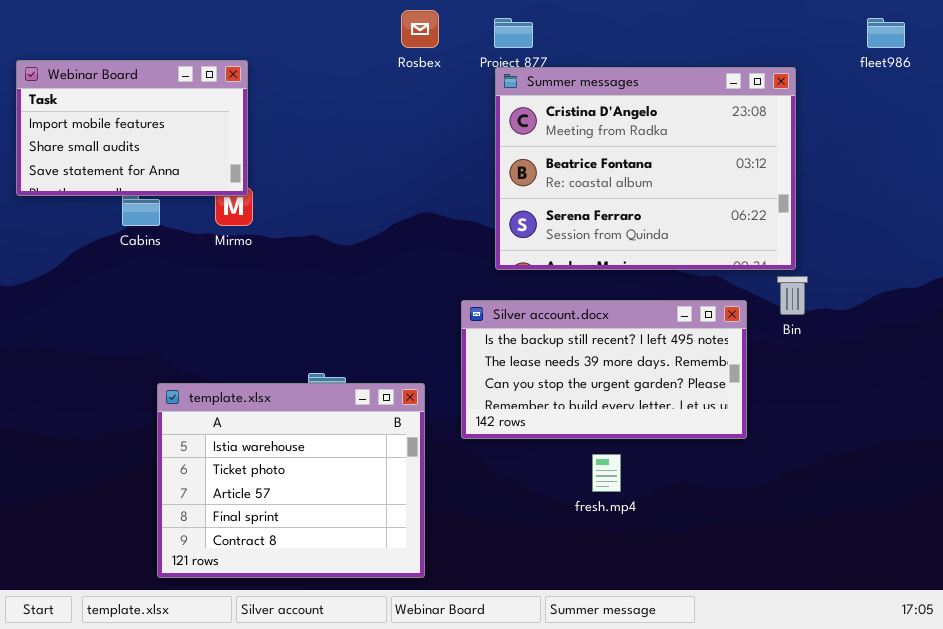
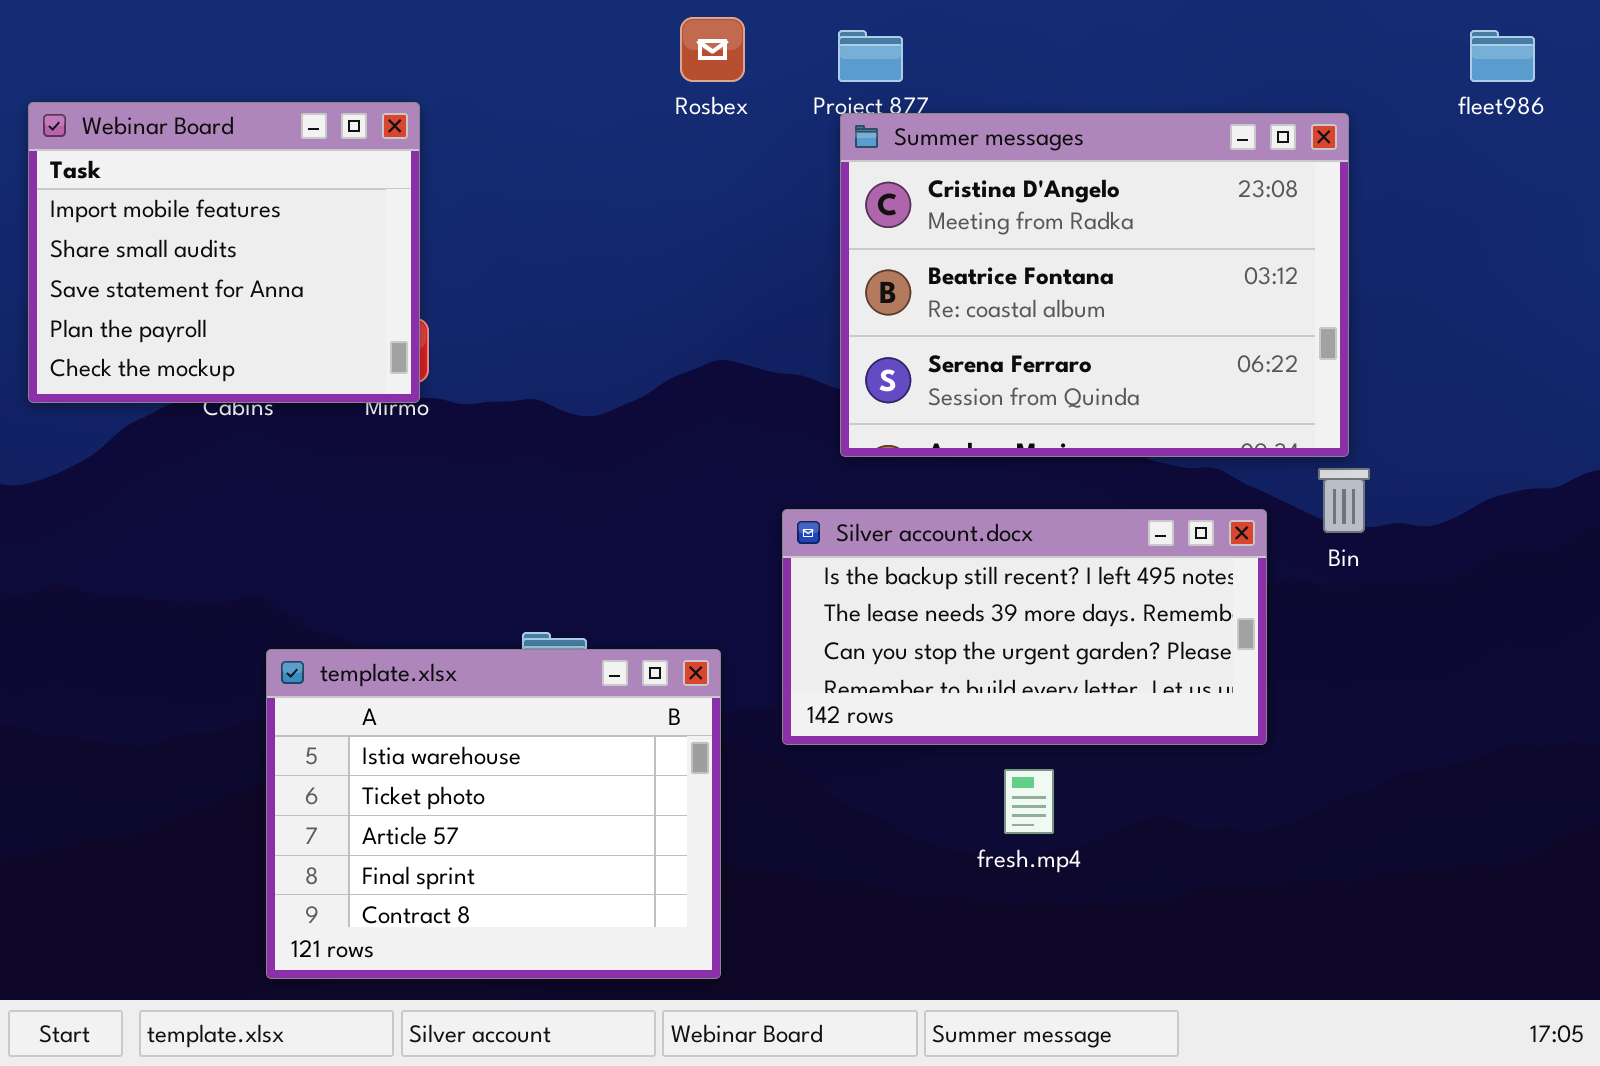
Webinar Board: [16,60,248,196] -> [28,102,420,403], resized

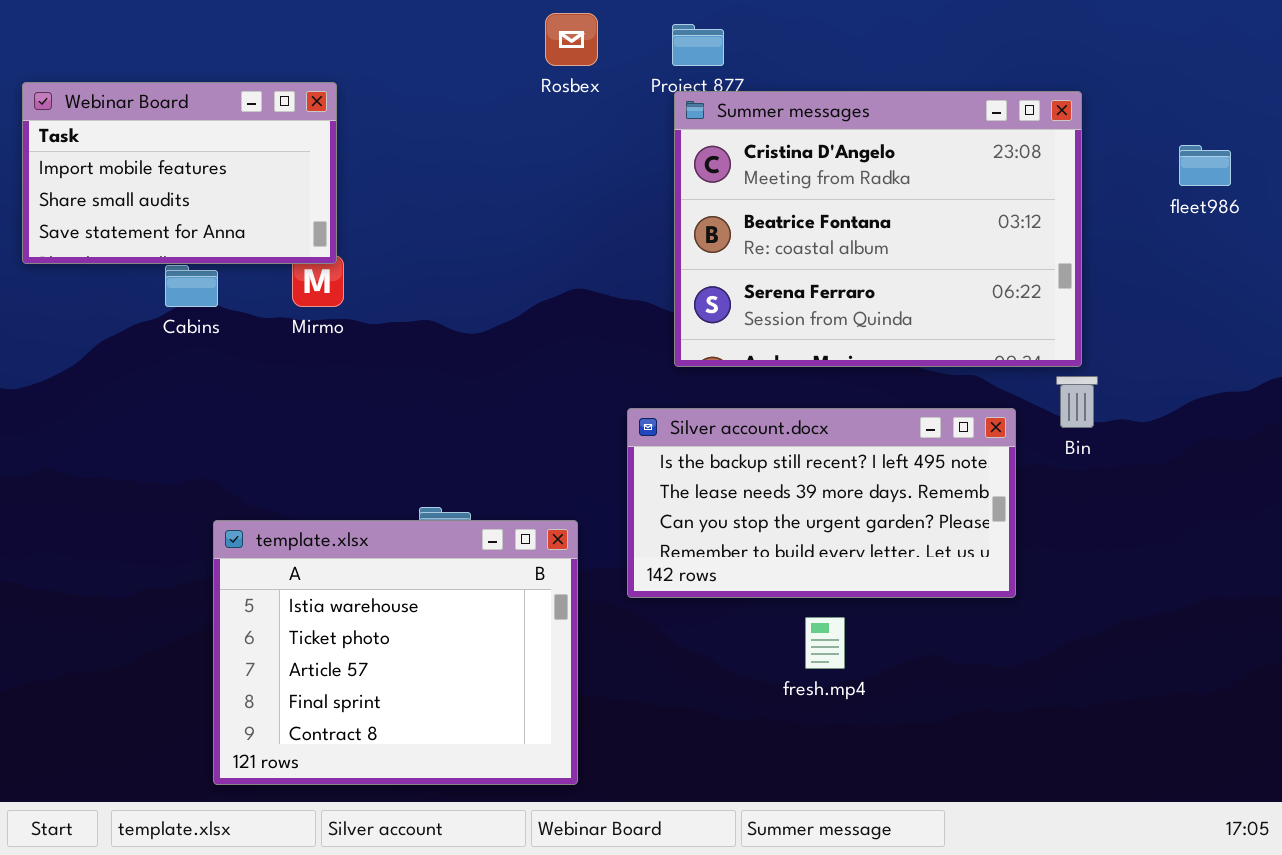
fleet986: [1470,30,1535,82] -> [1179,145,1231,186], moved
Webinar Board: [28,102,420,403] -> [22,82,337,264], resized

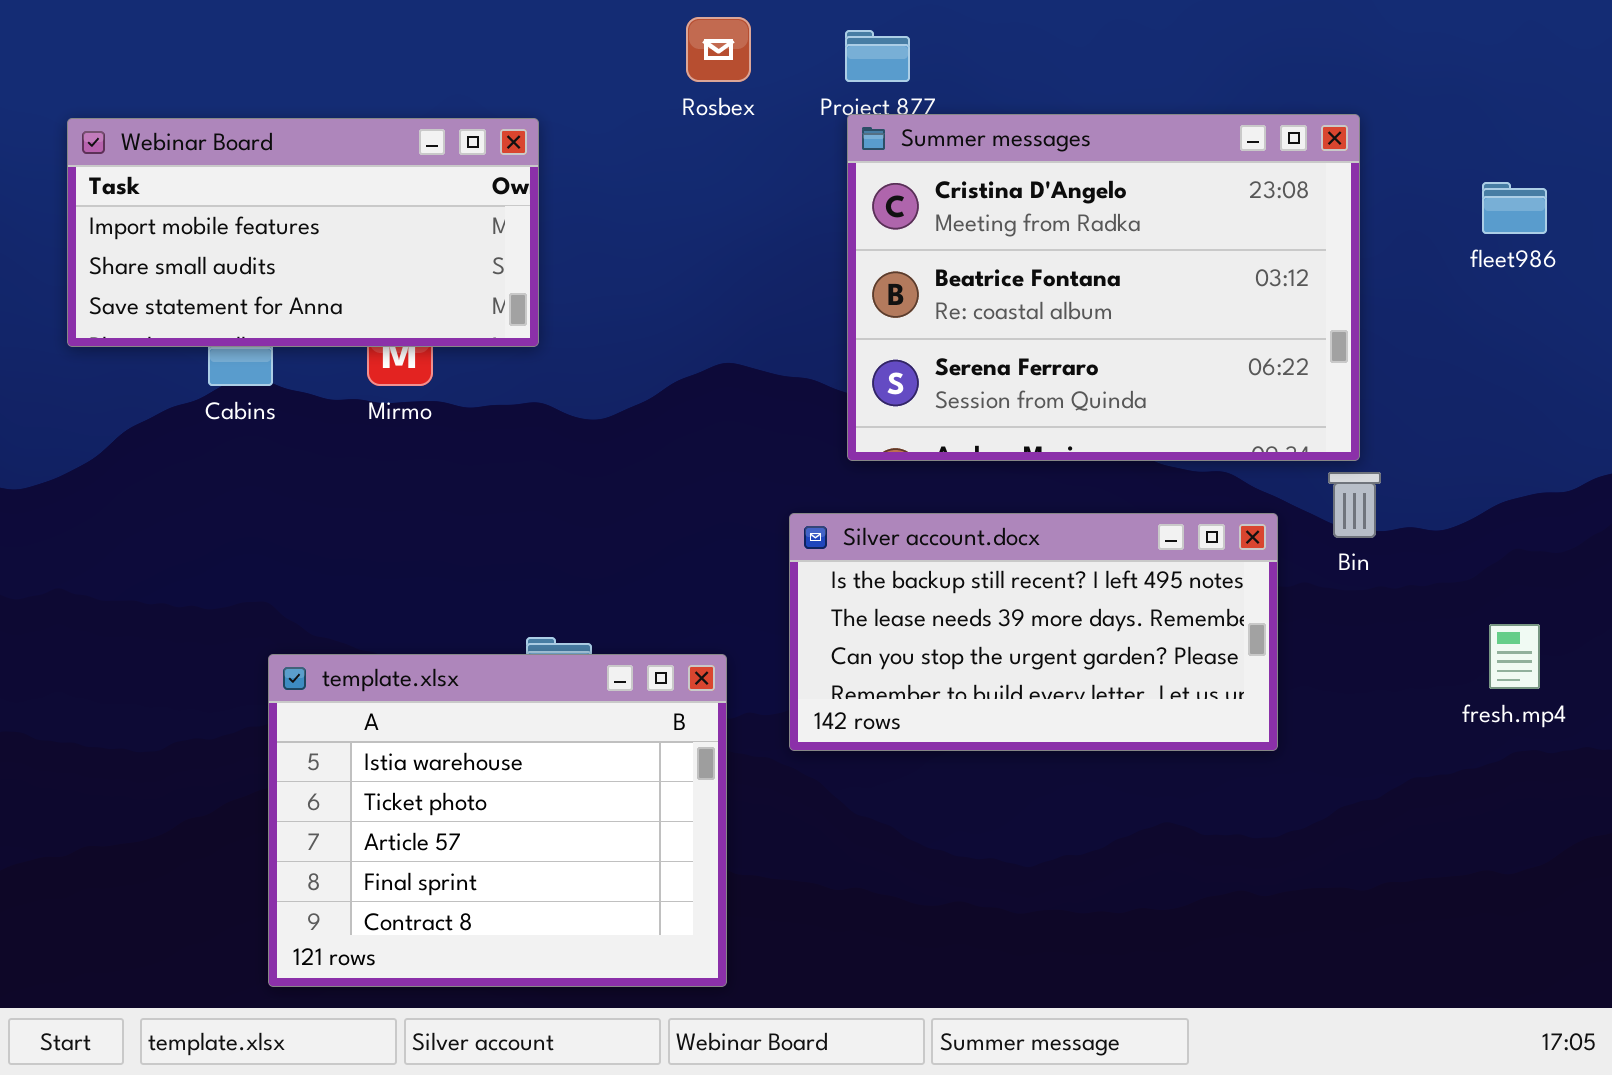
Webinar Board: [22,82,337,264] -> [67,118,539,347], moved, resized
fresh.mp4: [805,617,845,669] -> [1489,624,1540,689], moved

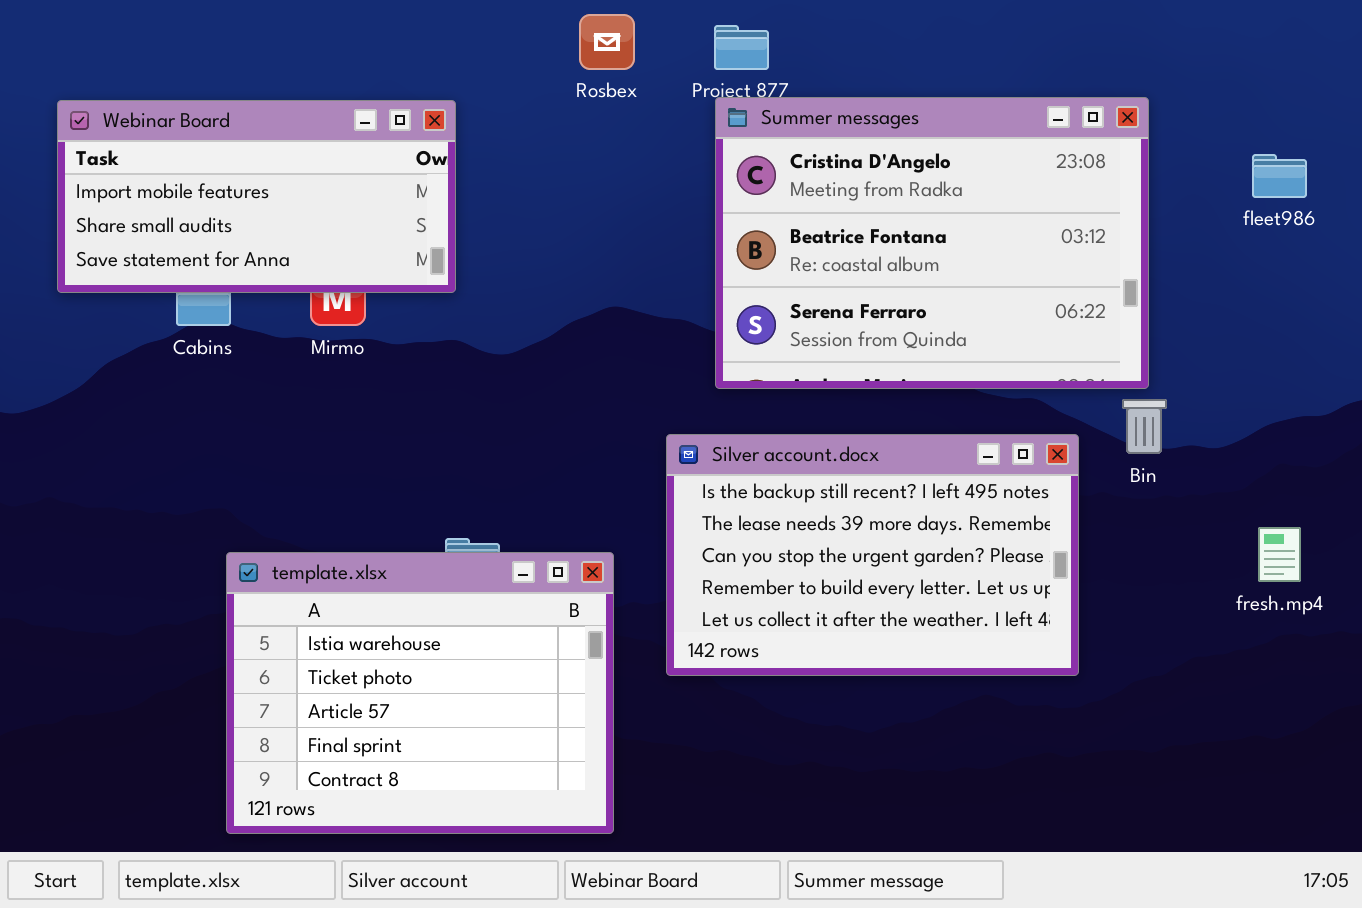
Silver account.docx: [789,513,1278,751] -> [666,434,1079,676], resized

